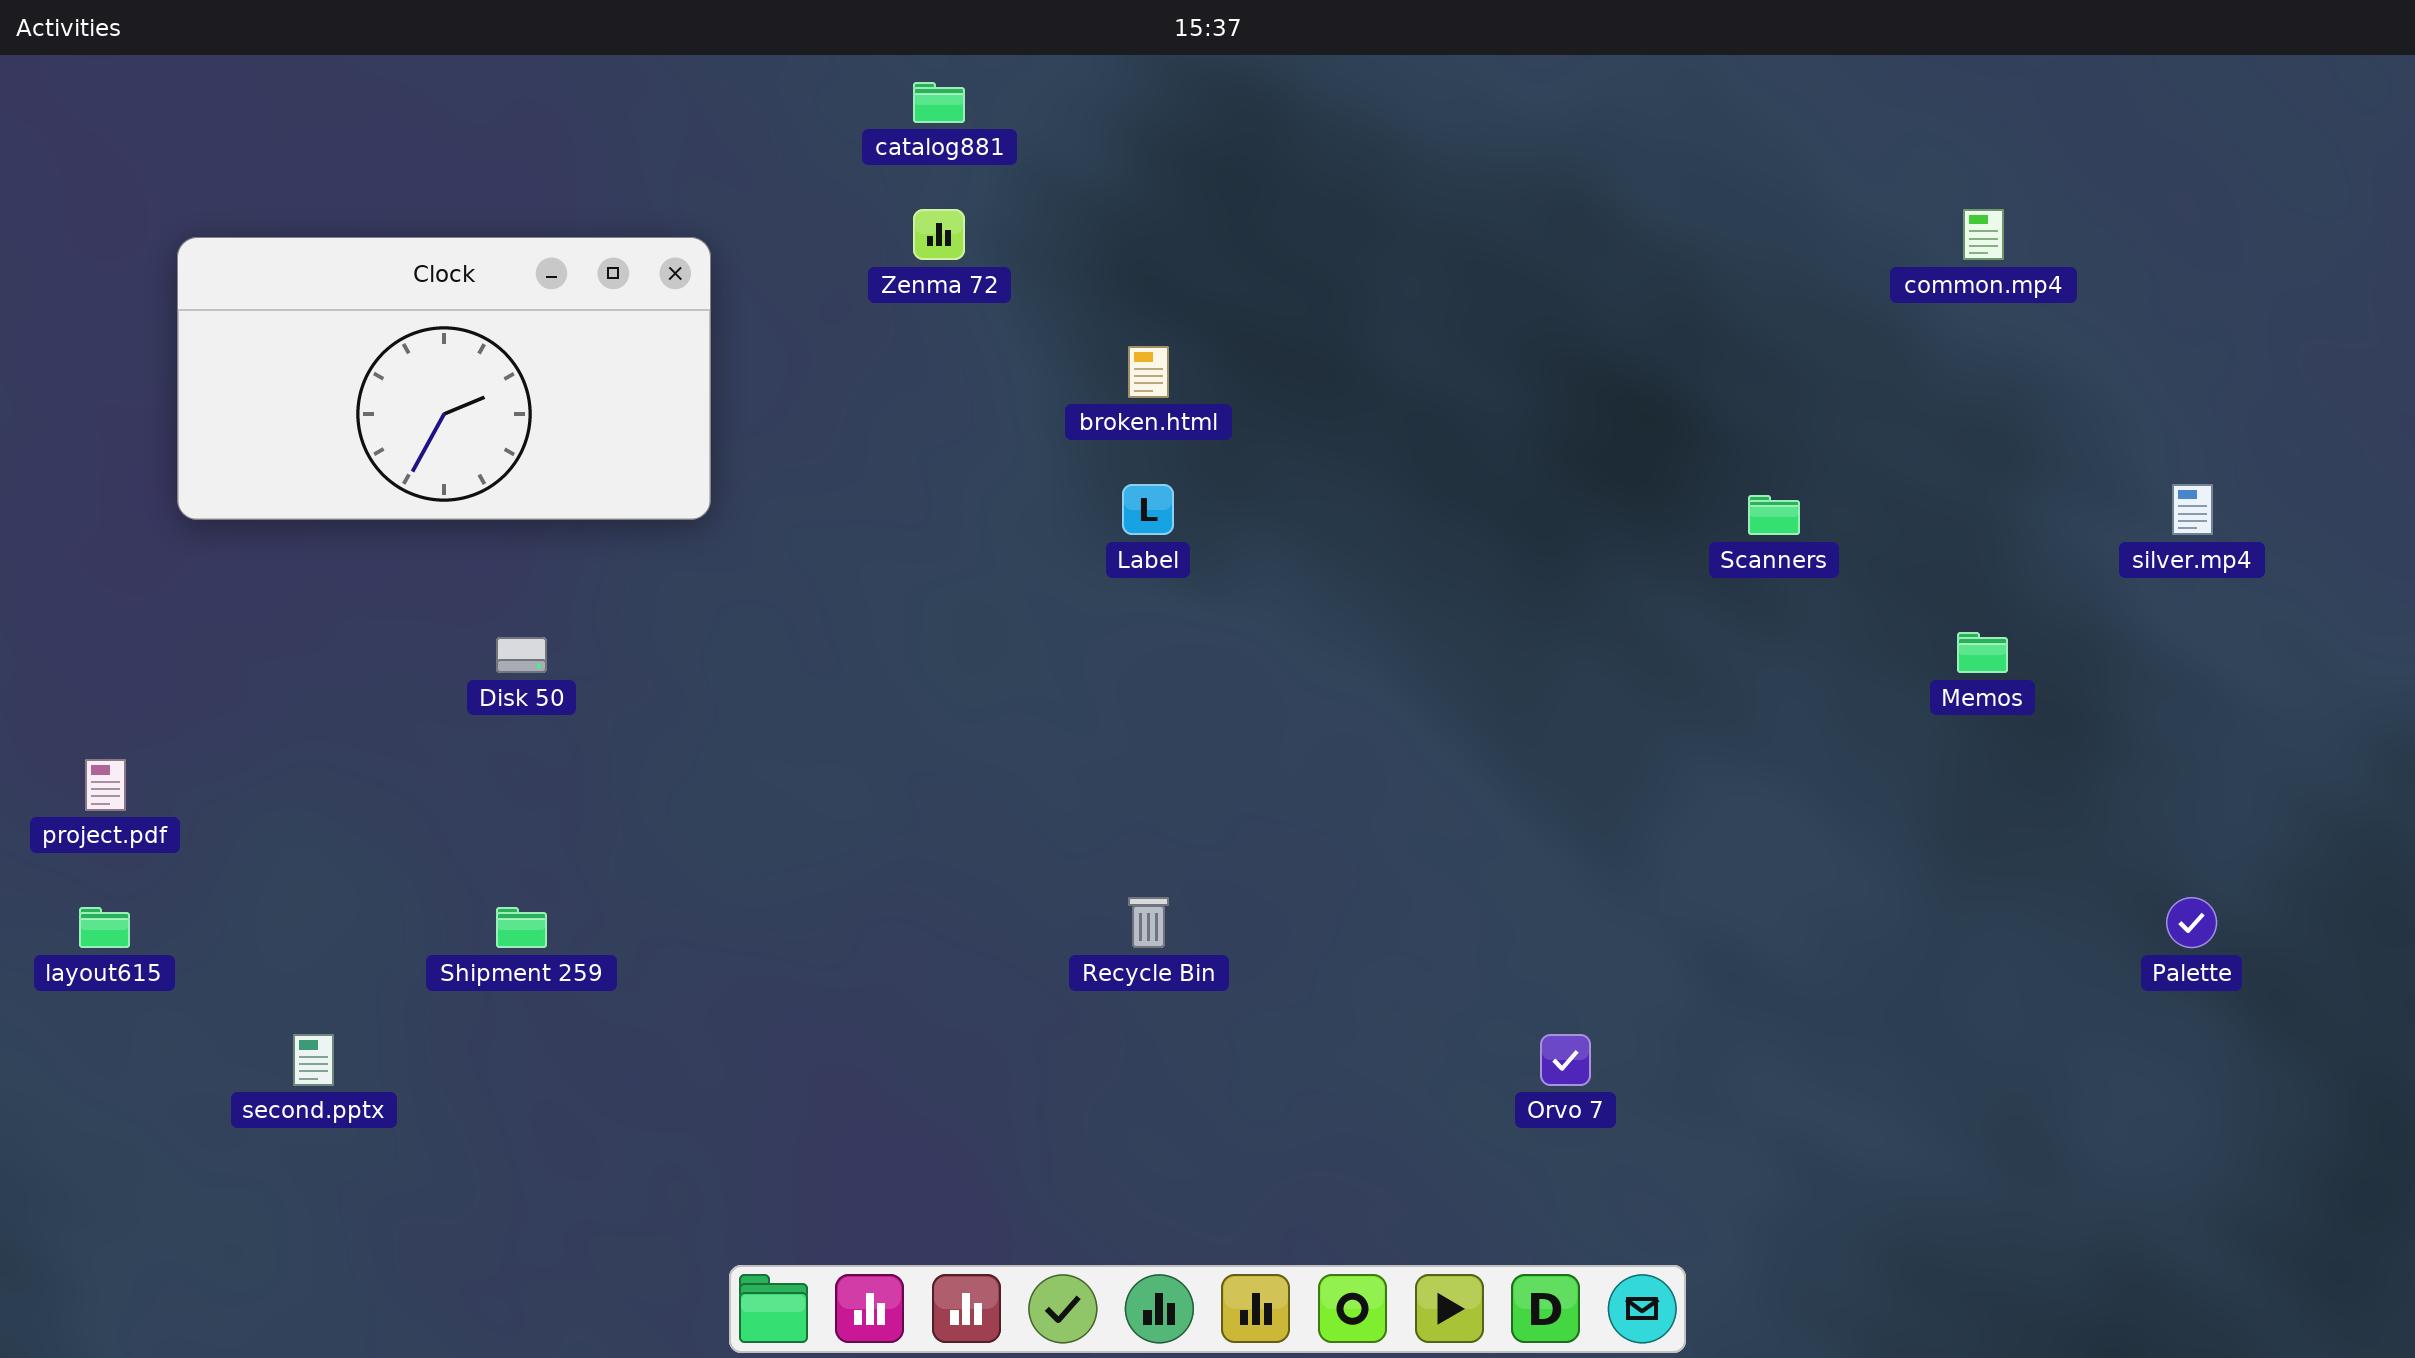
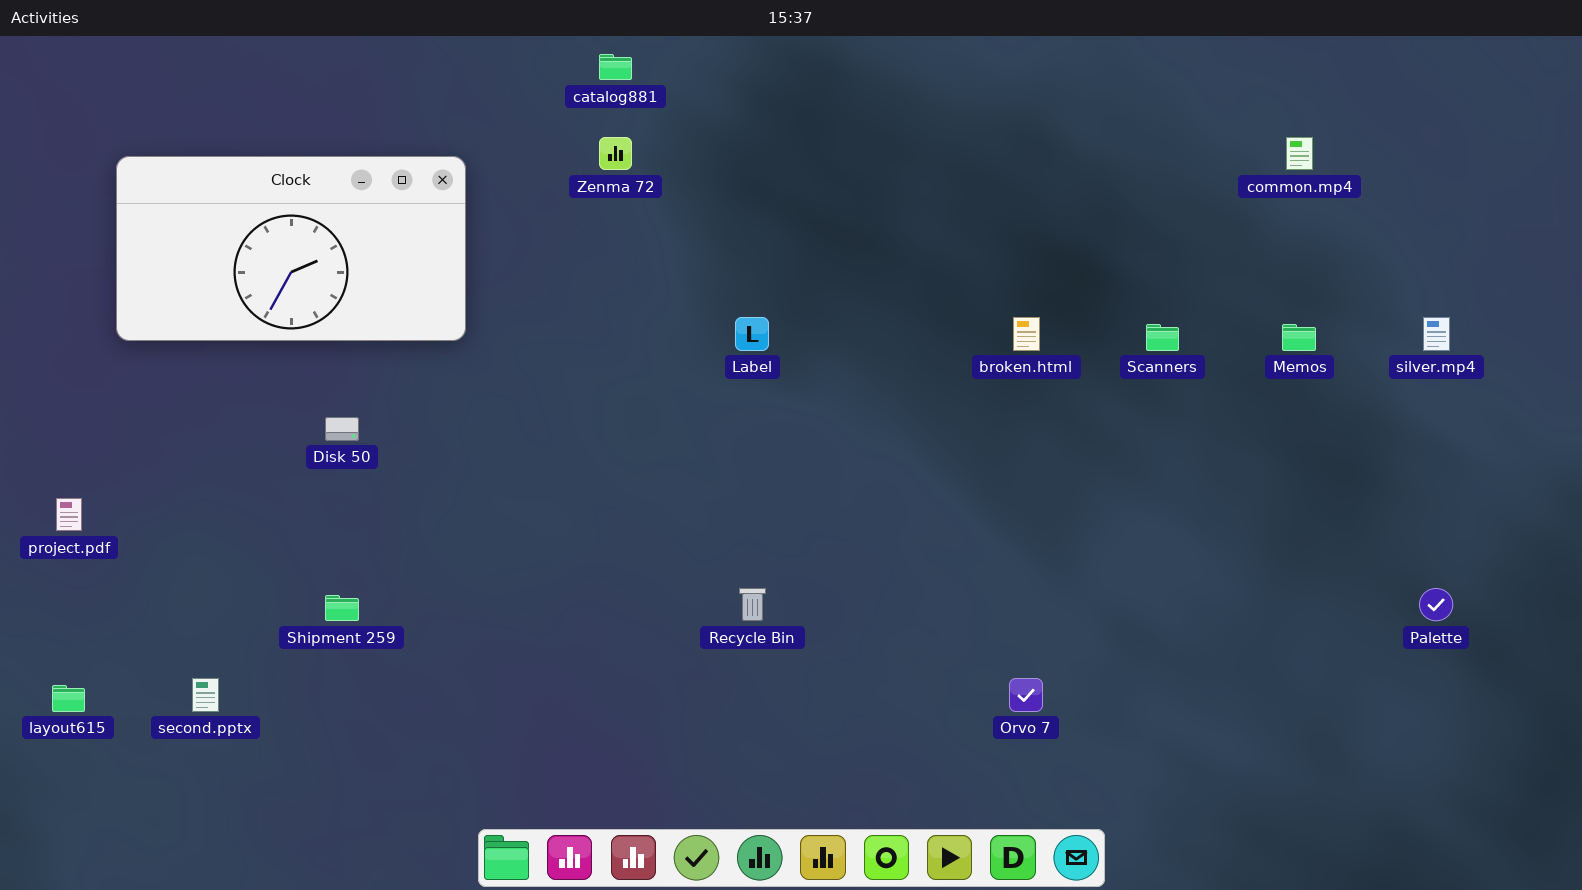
broken.html: [1128,346,1169,398] -> [1013,317,1040,351], moved
Memos: [1957,632,2008,673] -> [1282,324,1316,351], moved
layout615: [79,907,130,948] -> [52,685,85,712], moved

